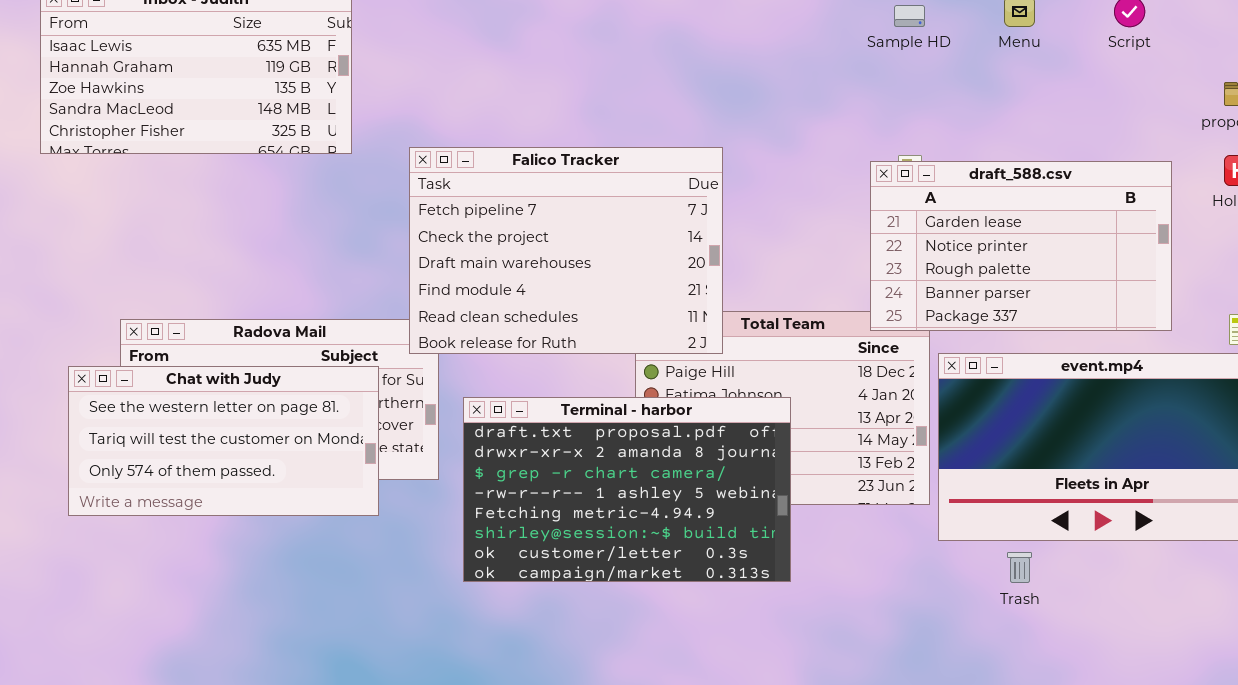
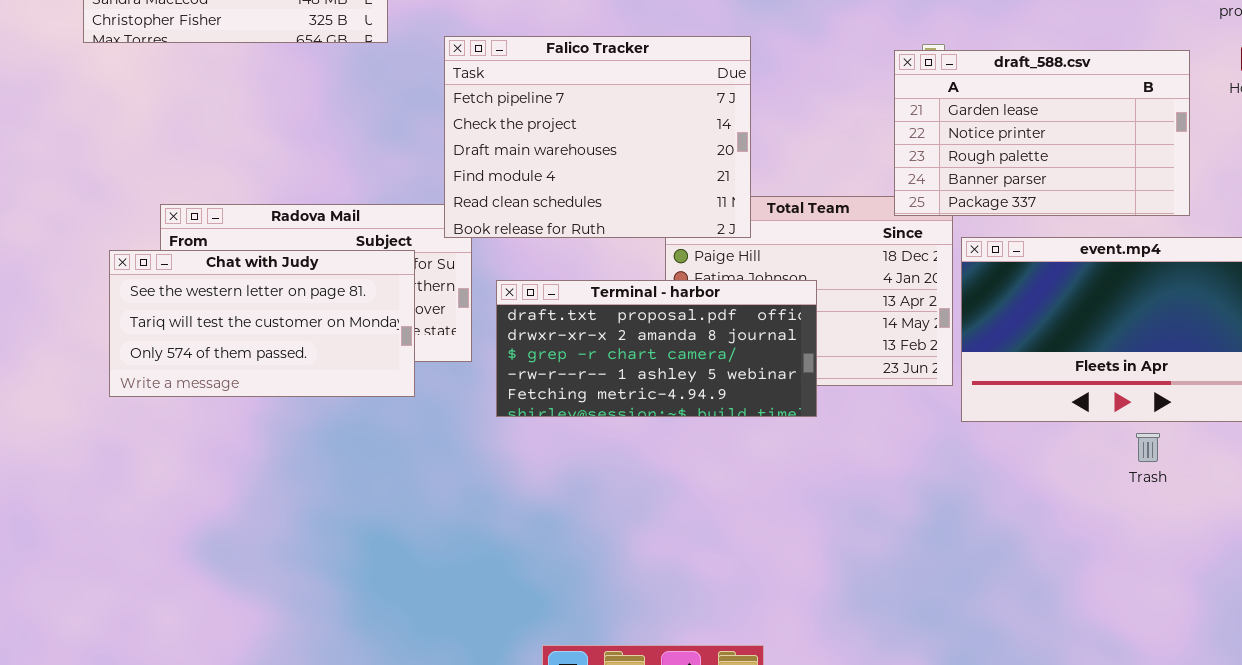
Terminal - harbor: [463,397,791,582] -> [496,280,817,417], resized
Trash: [1007,552,1032,583] -> [1136,433,1160,462], moved

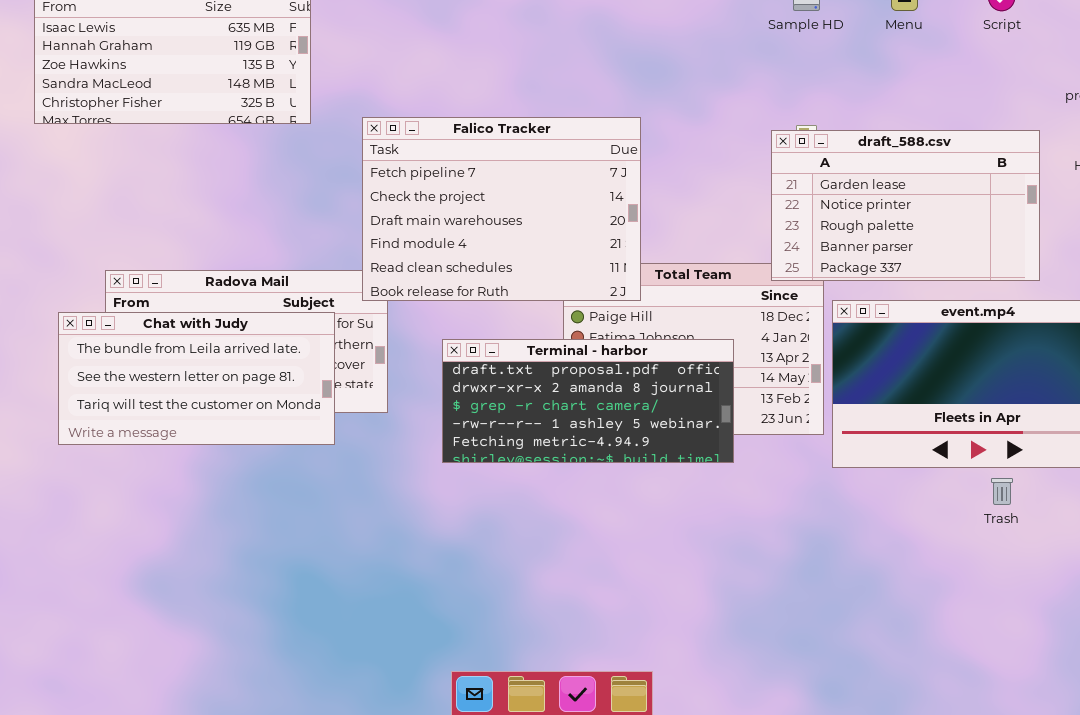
Chat with Judy: [109,250,415,397] -> [58,312,335,445], scrolled up 1 row
Terminal - harbor: [496,280,817,417] -> [442,339,734,463], moved

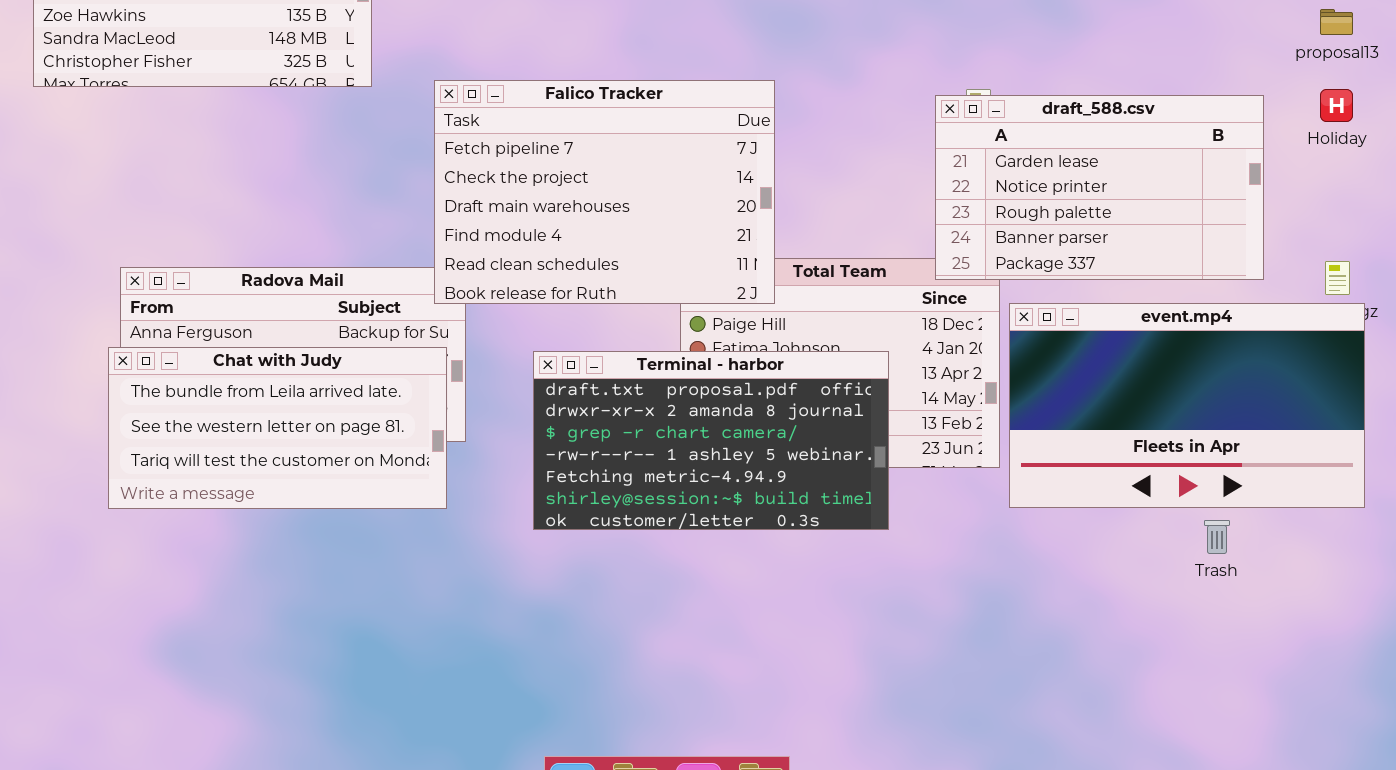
Chat with Judy: [58,312,335,445] -> [108,347,447,509], moved
Terminal - harbor: [442,339,734,463] -> [533,351,889,530], resized

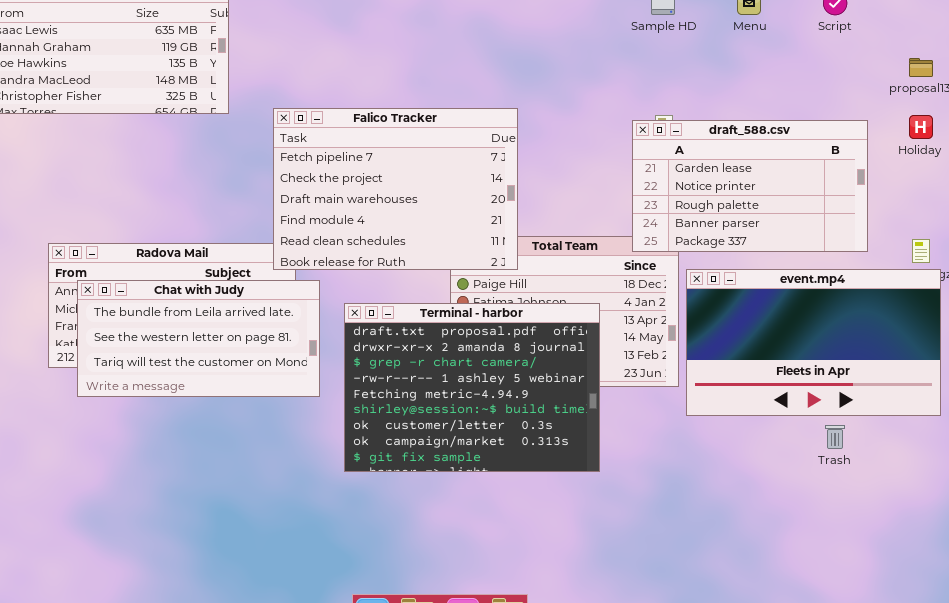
Chat with Judy: [108,347,447,509] -> [77,280,320,397], moved
Terminal - harbor: [533,351,889,530] -> [344,303,600,472], resized

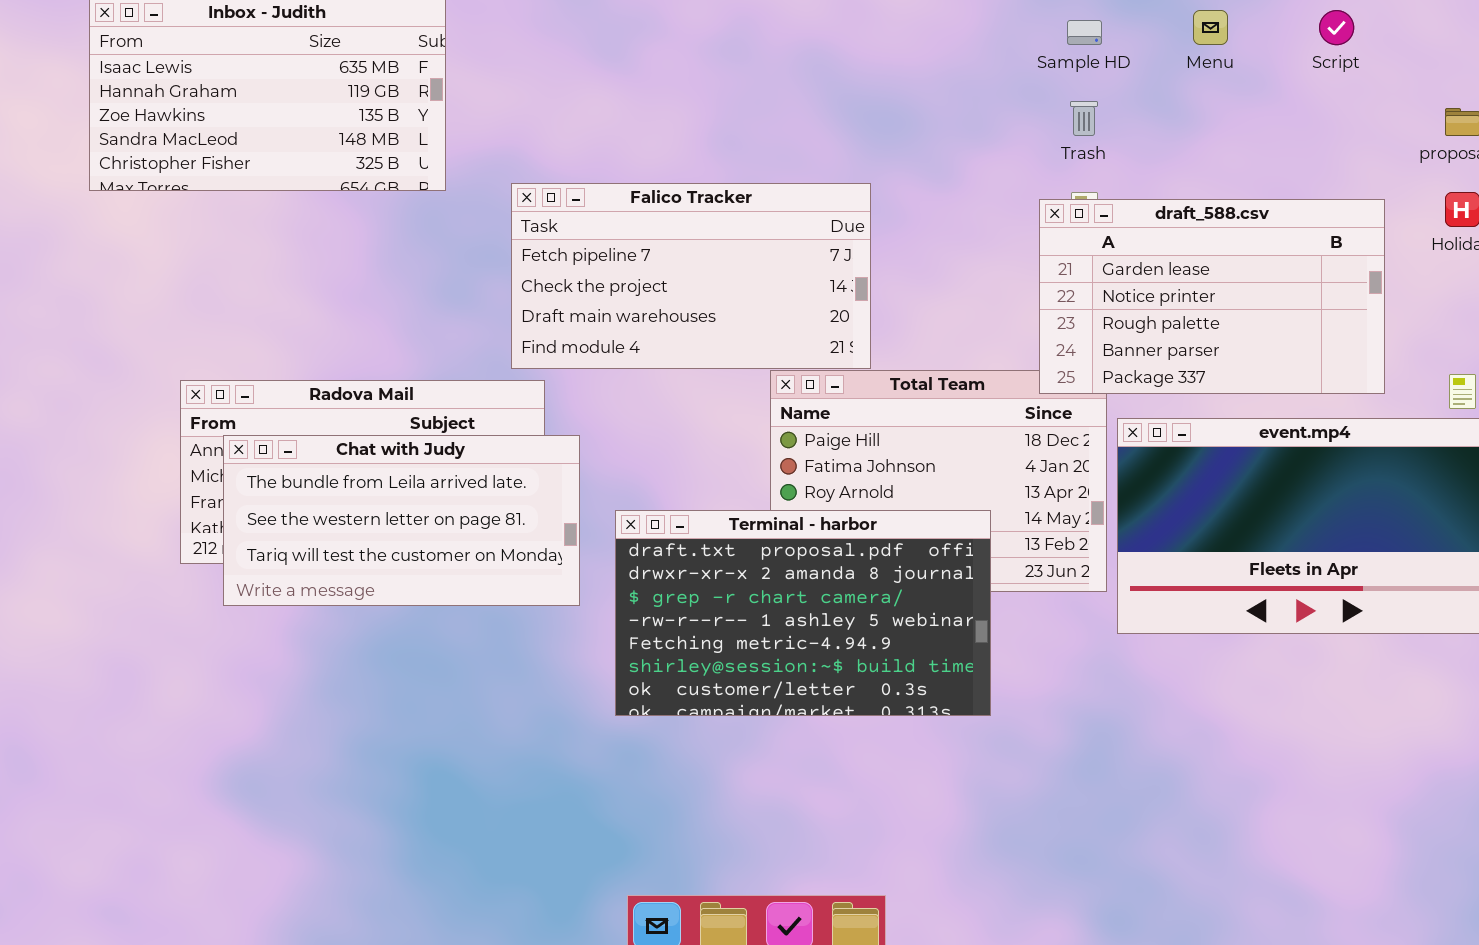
Falico Tracker: [273,108,518,270] -> [511,183,871,369], resized
Terminal - harbor: [344,303,600,472] -> [615,510,991,716], resized
Trash: [825,425,845,449] -> [1070,101,1098,136], moved

